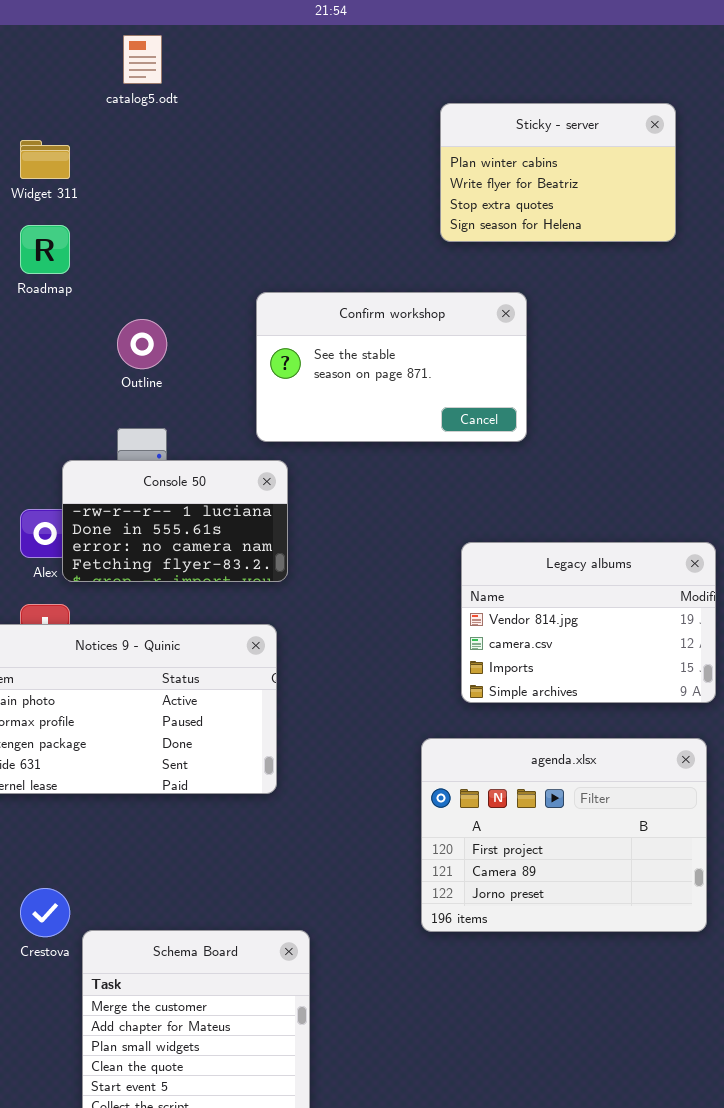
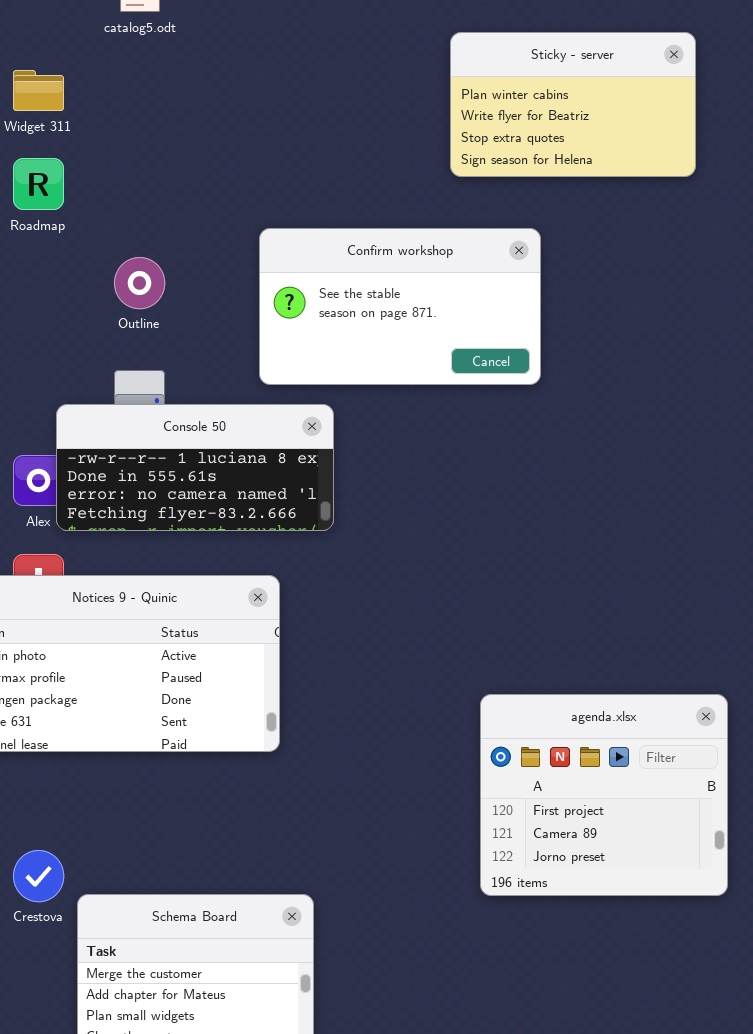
Console 50: [62,460,288,582] -> [56,404,334,531], resized
Legacy albums: [461,542,716,703] -> none, closed
agenda.xlsx: [421,738,707,932] -> [480,694,728,896], resized

